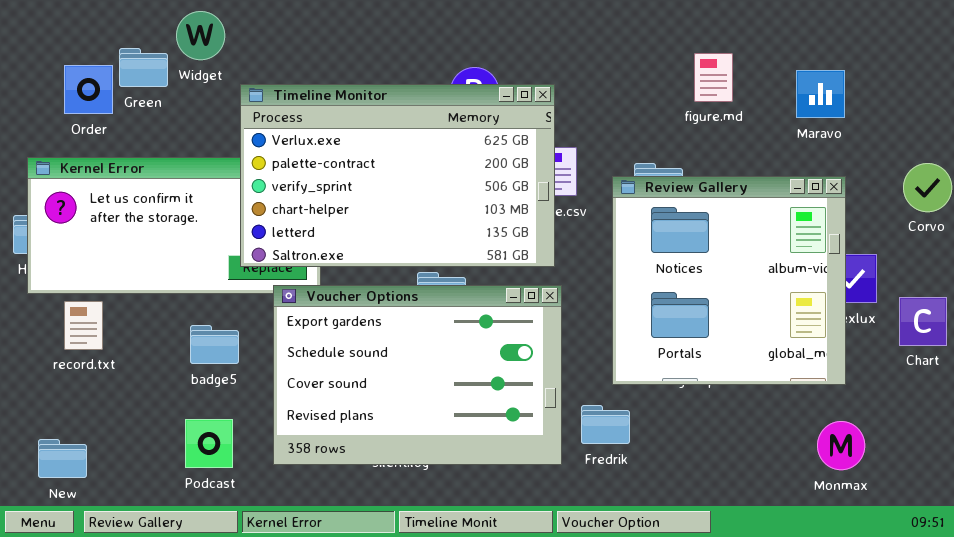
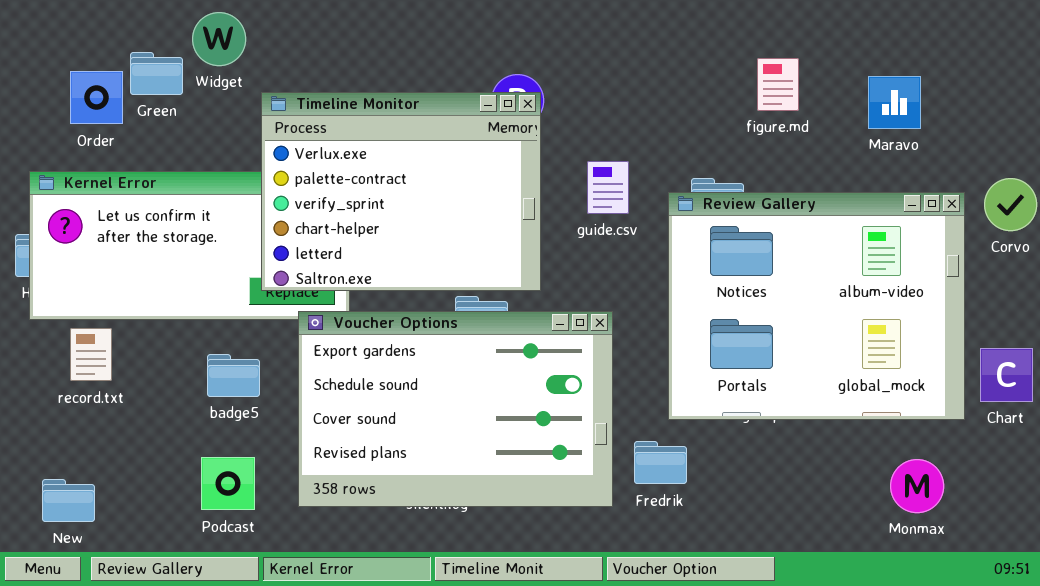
Timeline Monitor: [240,84,555,267] -> [261,92,541,291], resized
Review Gallery: [612,176,846,385] -> [668,192,965,420], resized
Chart: [899,297,947,346] -> [980,348,1033,402], moved

